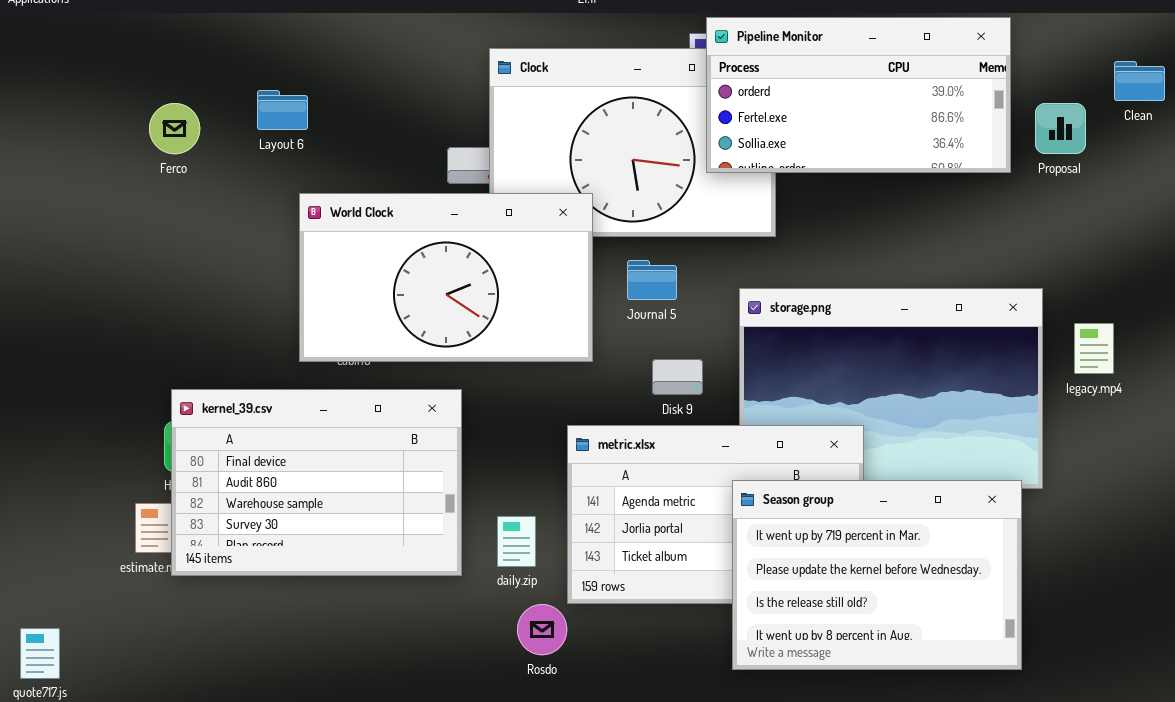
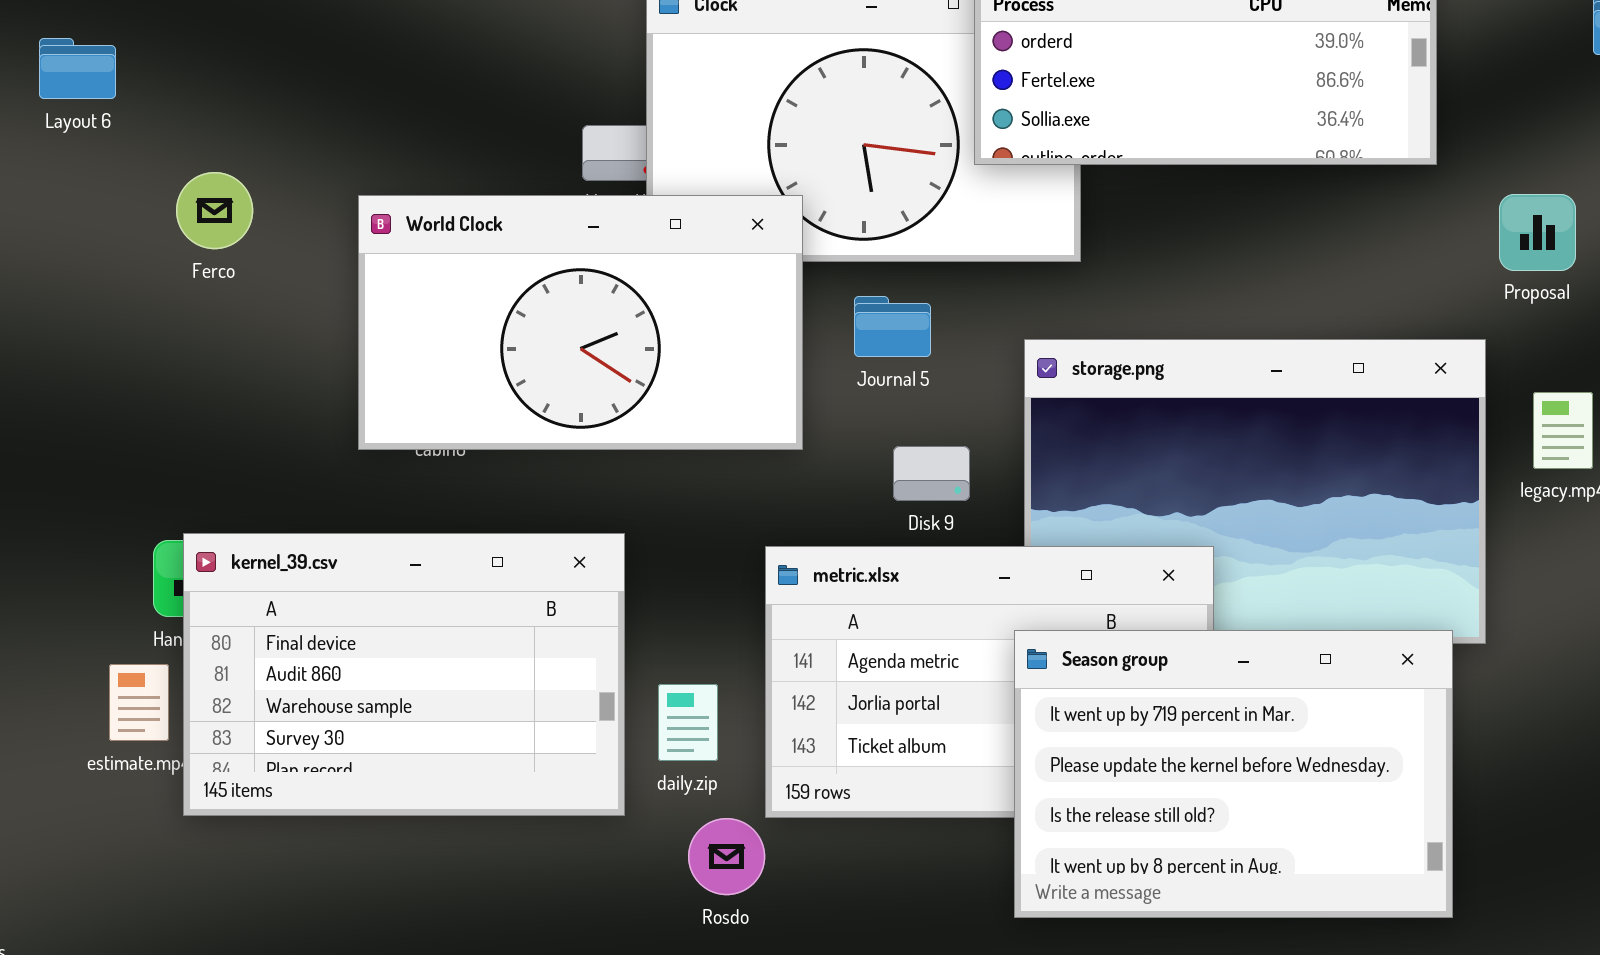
Layout 6: [257,90,308,130] -> [39,38,116,99], moved
Ferco: [149,103,200,154] -> [176,172,253,249], moved
Proposal: [1035,103,1086,154] -> [1499,194,1576,271], moved
kernel_39.csv: [171,389,462,576] -> [183,533,625,816], moved

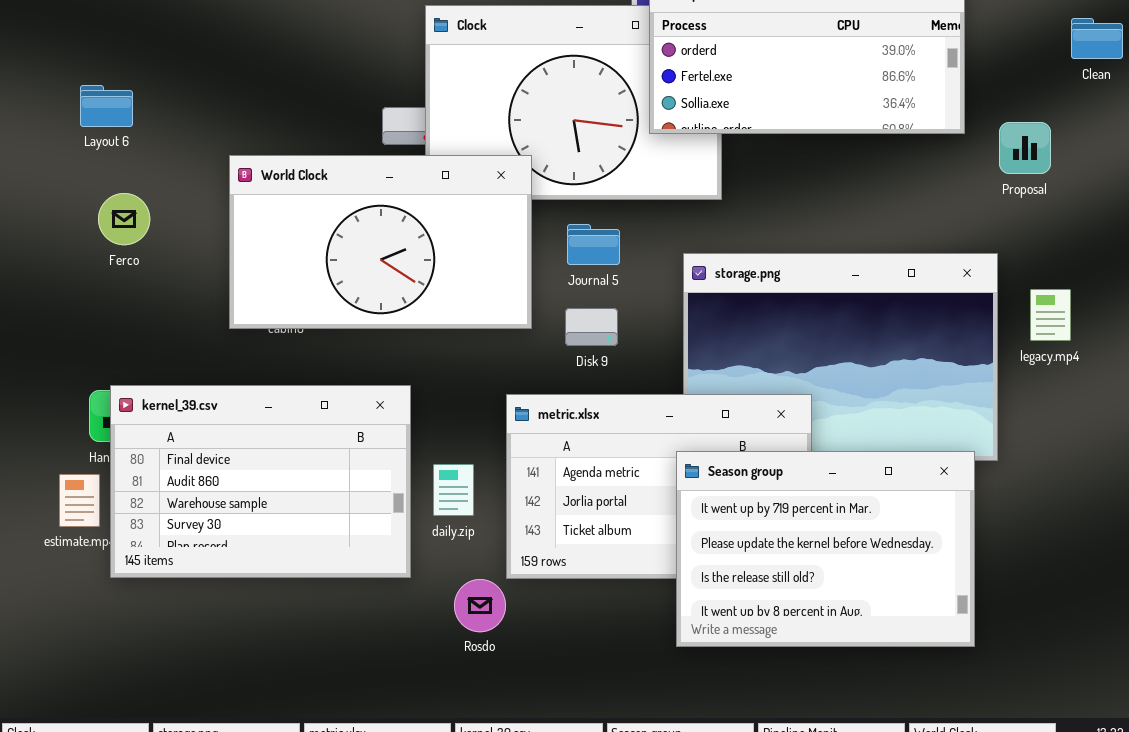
Layout 6: [39,38,116,99] -> [80,85,133,127], moved
Ferco: [176,172,253,249] -> [98,193,150,245], moved
Proposal: [1499,194,1576,271] -> [999,122,1051,174], moved
Disk 9: [893,446,970,501] -> [565,308,618,346], moved
daily.zip: [658,684,718,761] -> [433,464,474,516], moved

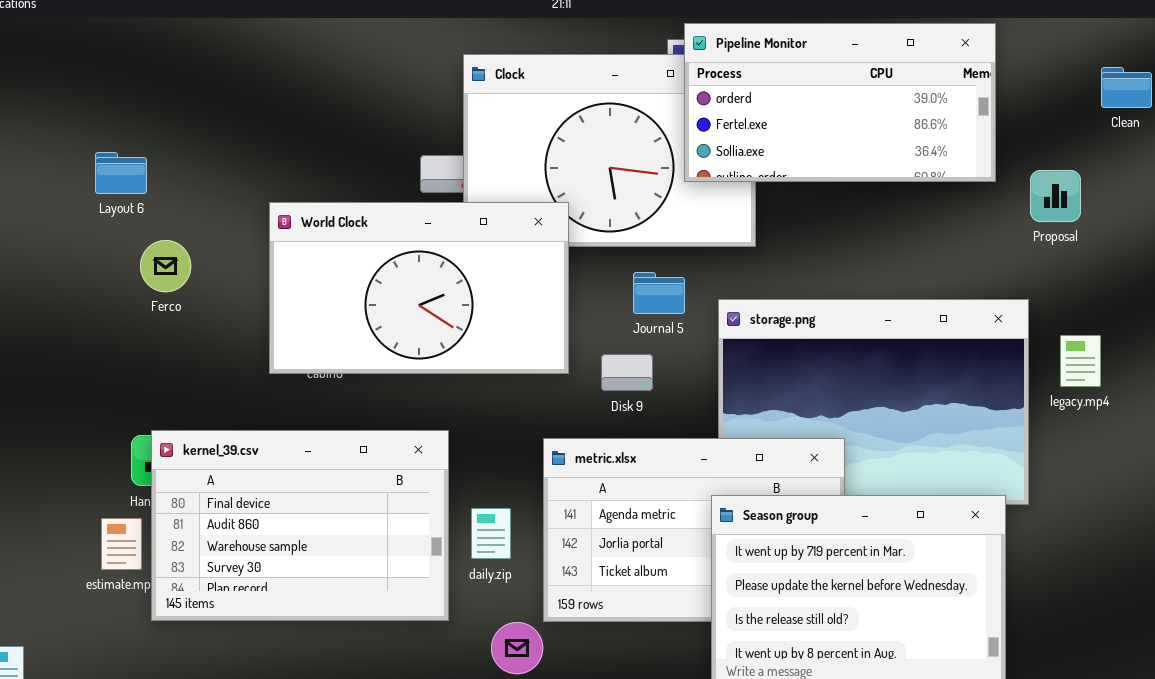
Layout 6: [80,85,133,127] -> [95,152,147,194], moved
Journal 5: [567,224,620,265] -> [633,272,685,314], moved

